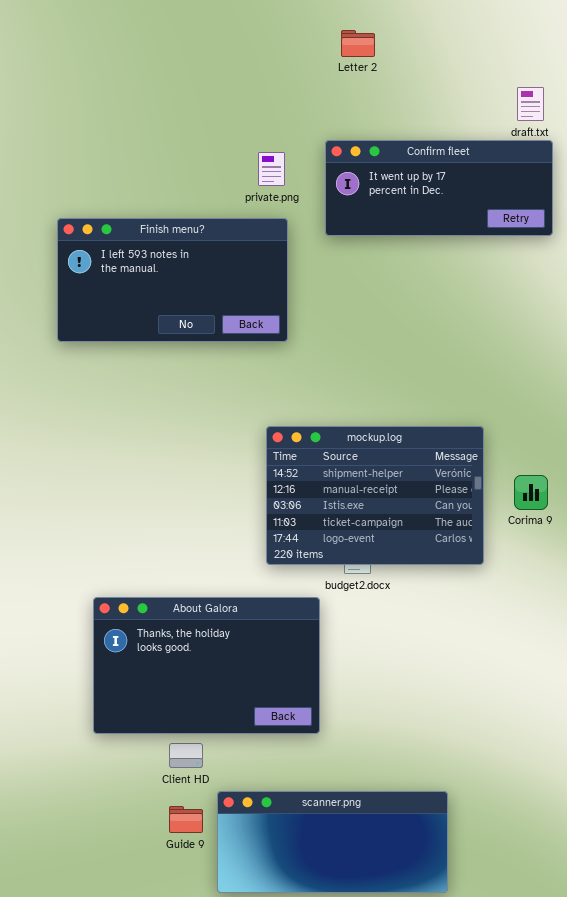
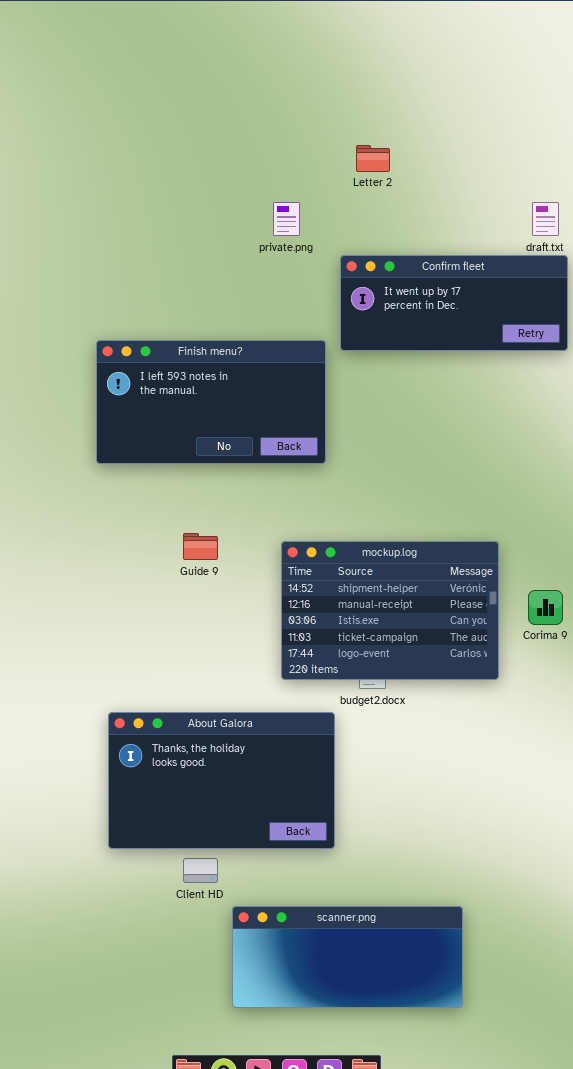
private.png: [258,152,285,186] -> [273,202,300,236], moved
Finish menu?: [57,218,288,342] -> [96,340,326,464], moved
Guide 9: [169,806,203,833] -> [183,533,218,560], moved

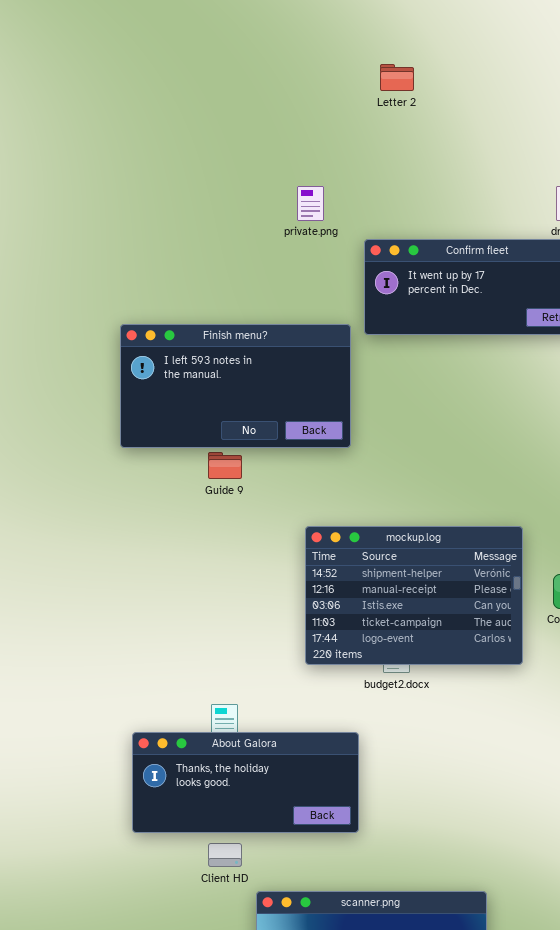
Letter 2: [356,145,390,172] -> [380,64,414,91], moved
Guide 9: [183,533,218,560] -> [208,452,242,479], moved
About Galora: [108,712,335,849] -> [132,732,359,833], resized

